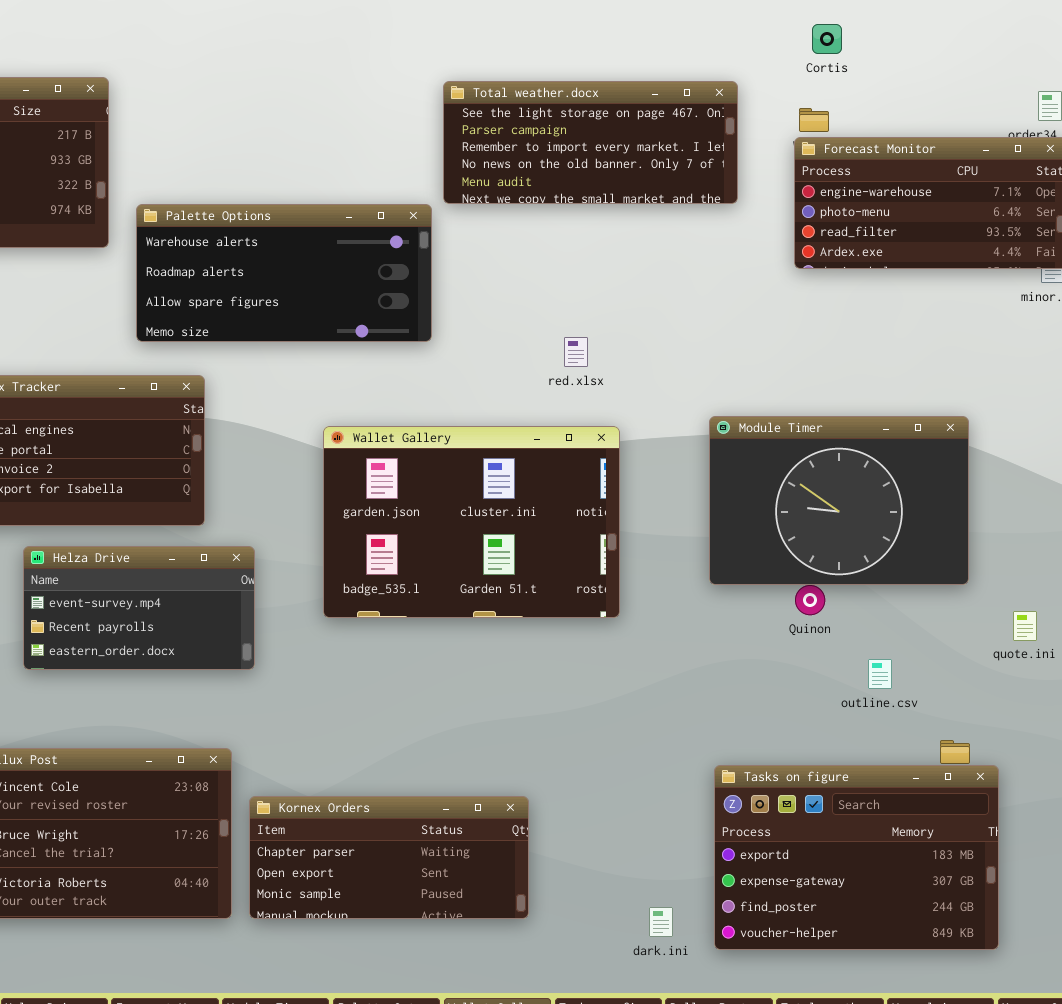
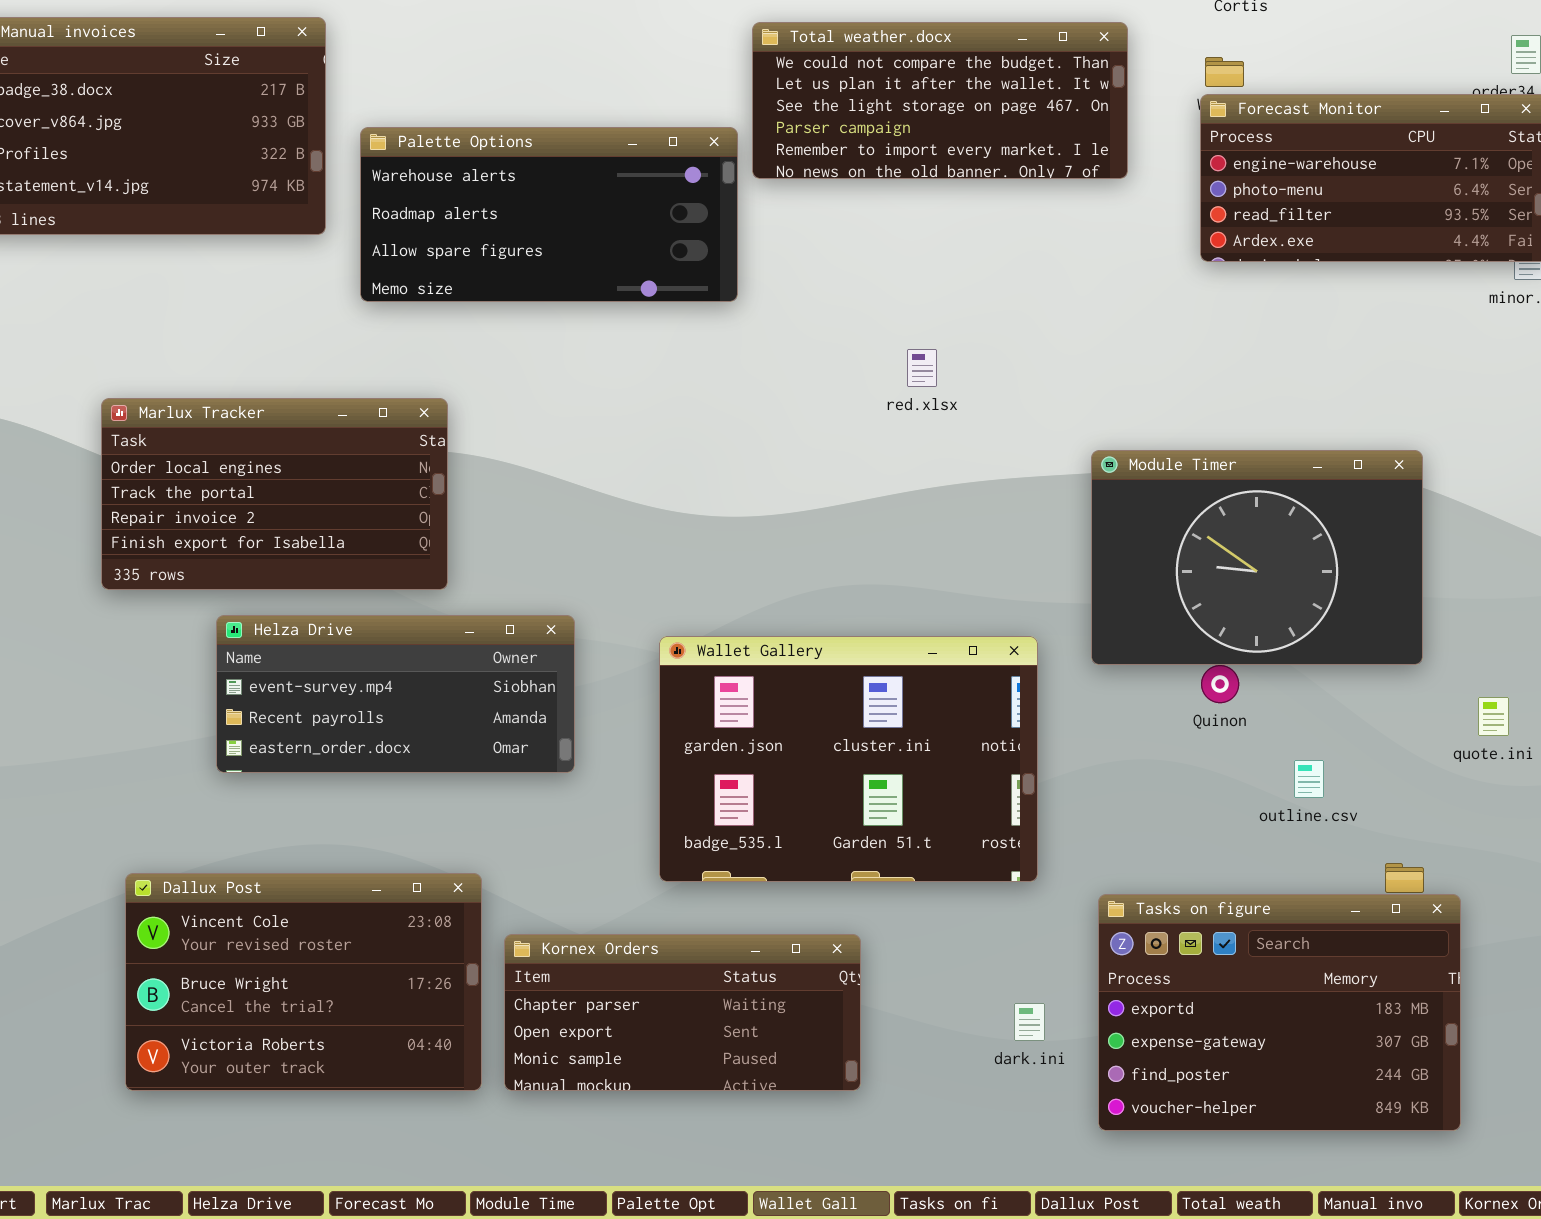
Total weather.docx: [443,81,738,204] -> [752,22,1128,179], scrolled up 2 rows
Palette Options: [136,204,432,342] -> [360,127,738,302], moved
Wallet Gallery: [323,426,620,618] -> [659,636,1038,882], moved
Helza Drive: [23,546,255,670] -> [216,615,575,773], resized
dark.ini: [649,907,673,937] -> [1014,1003,1045,1041], moved

